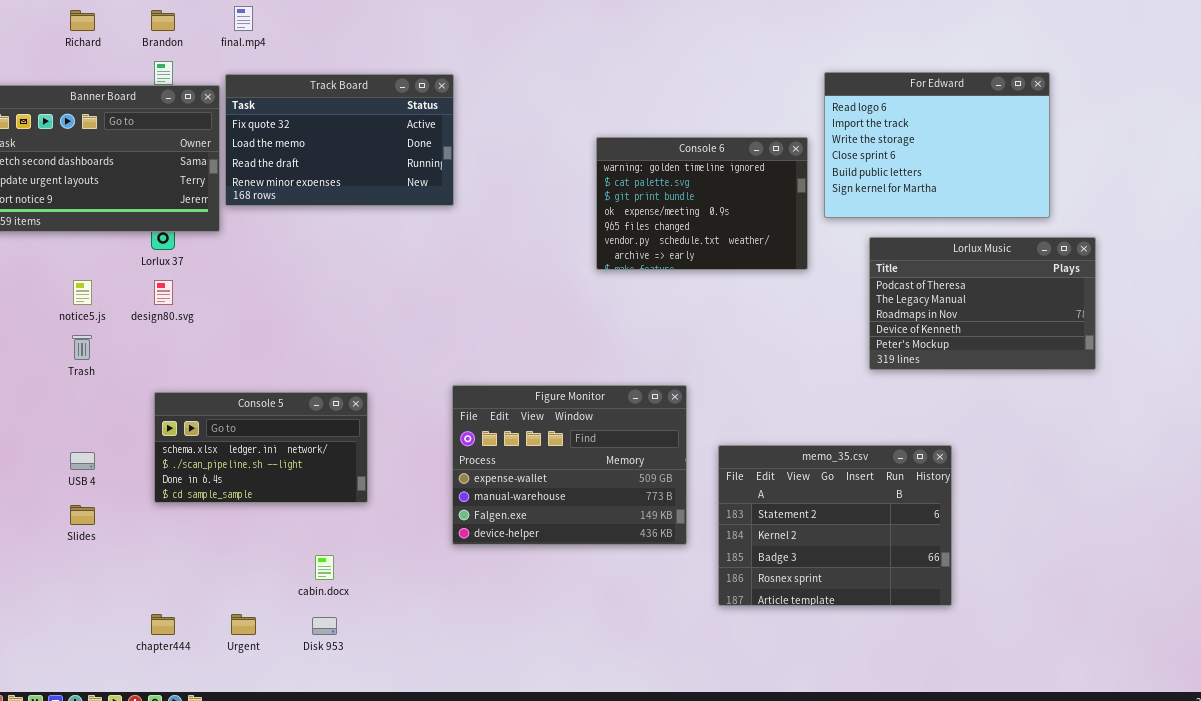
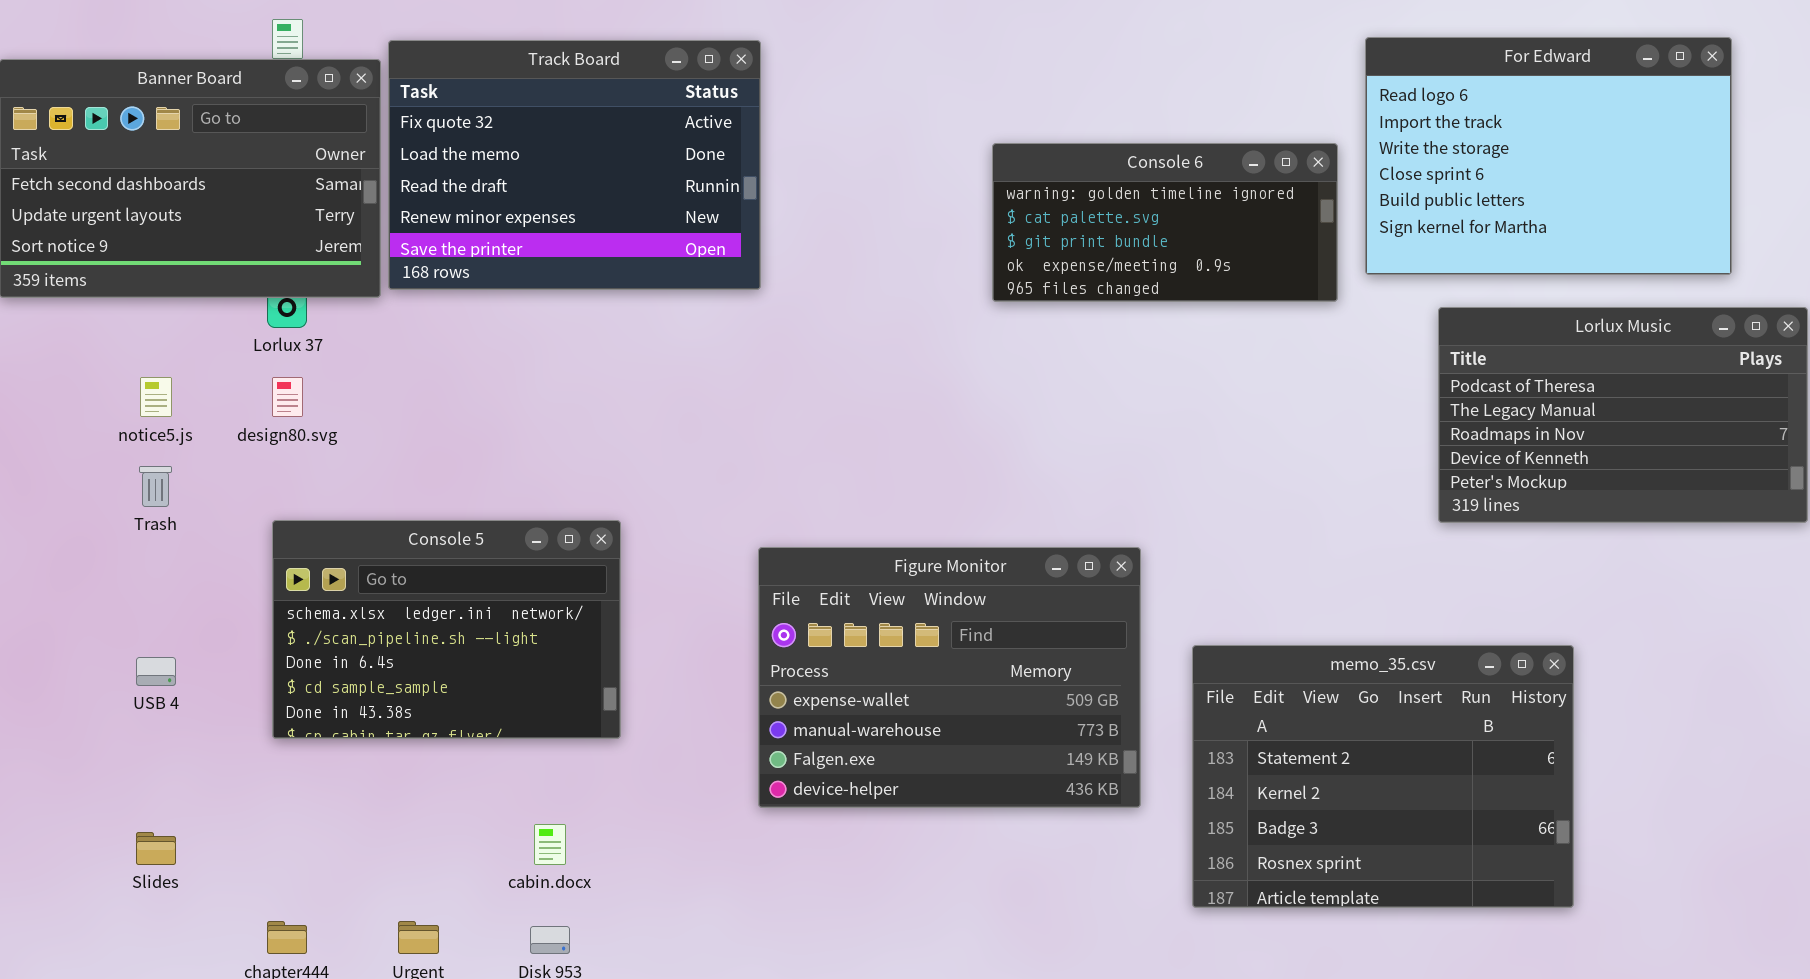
Track Board: [225,74,454,206] -> [388,40,761,290], resized
Console 6: [596,137,808,270] -> [992,143,1338,302], resized
Console 5: [154,392,368,503] -> [272,520,621,739], resized
Slides: [70,505,95,525] -> [136,832,176,865], moved

